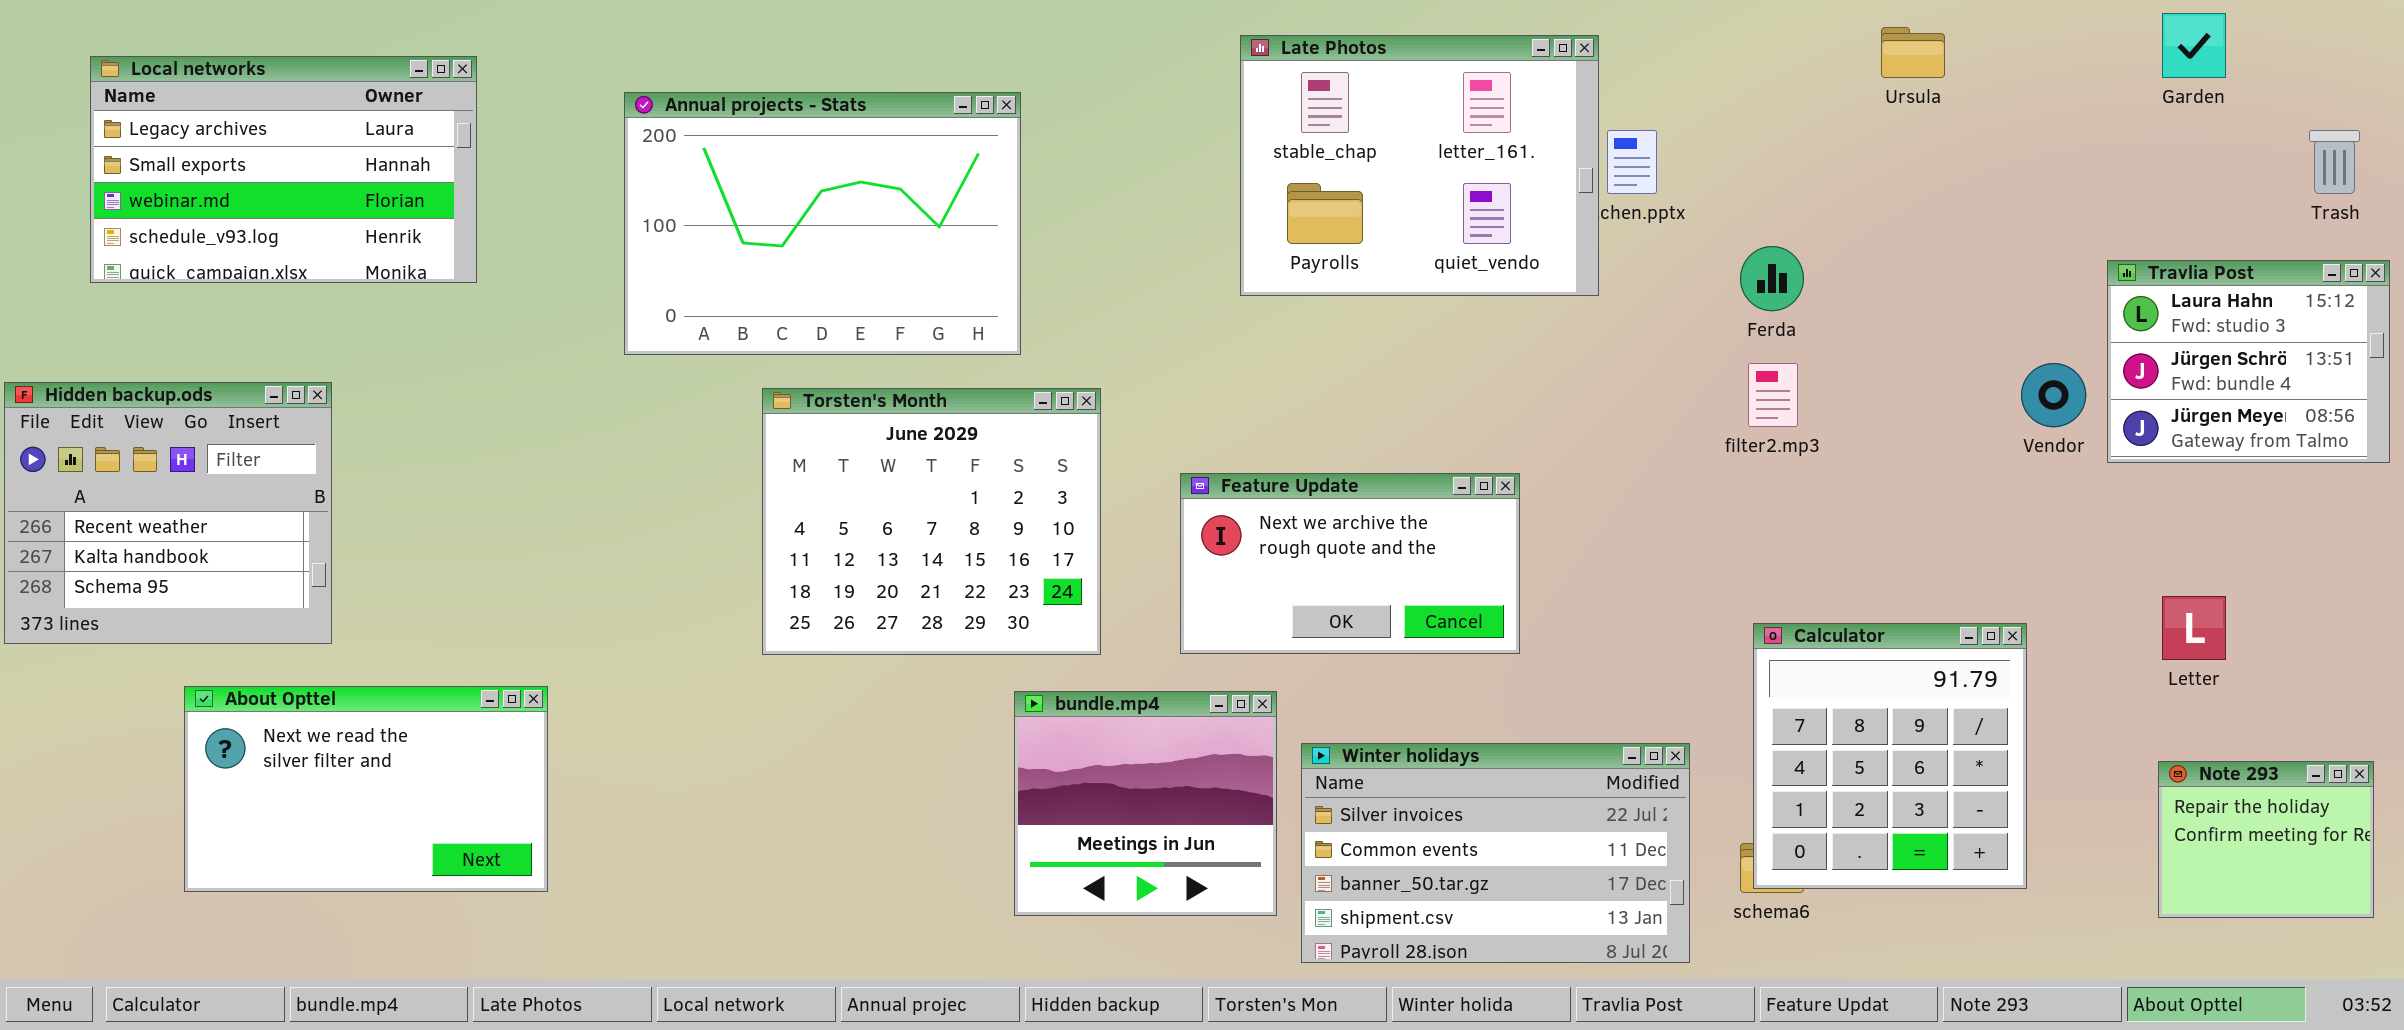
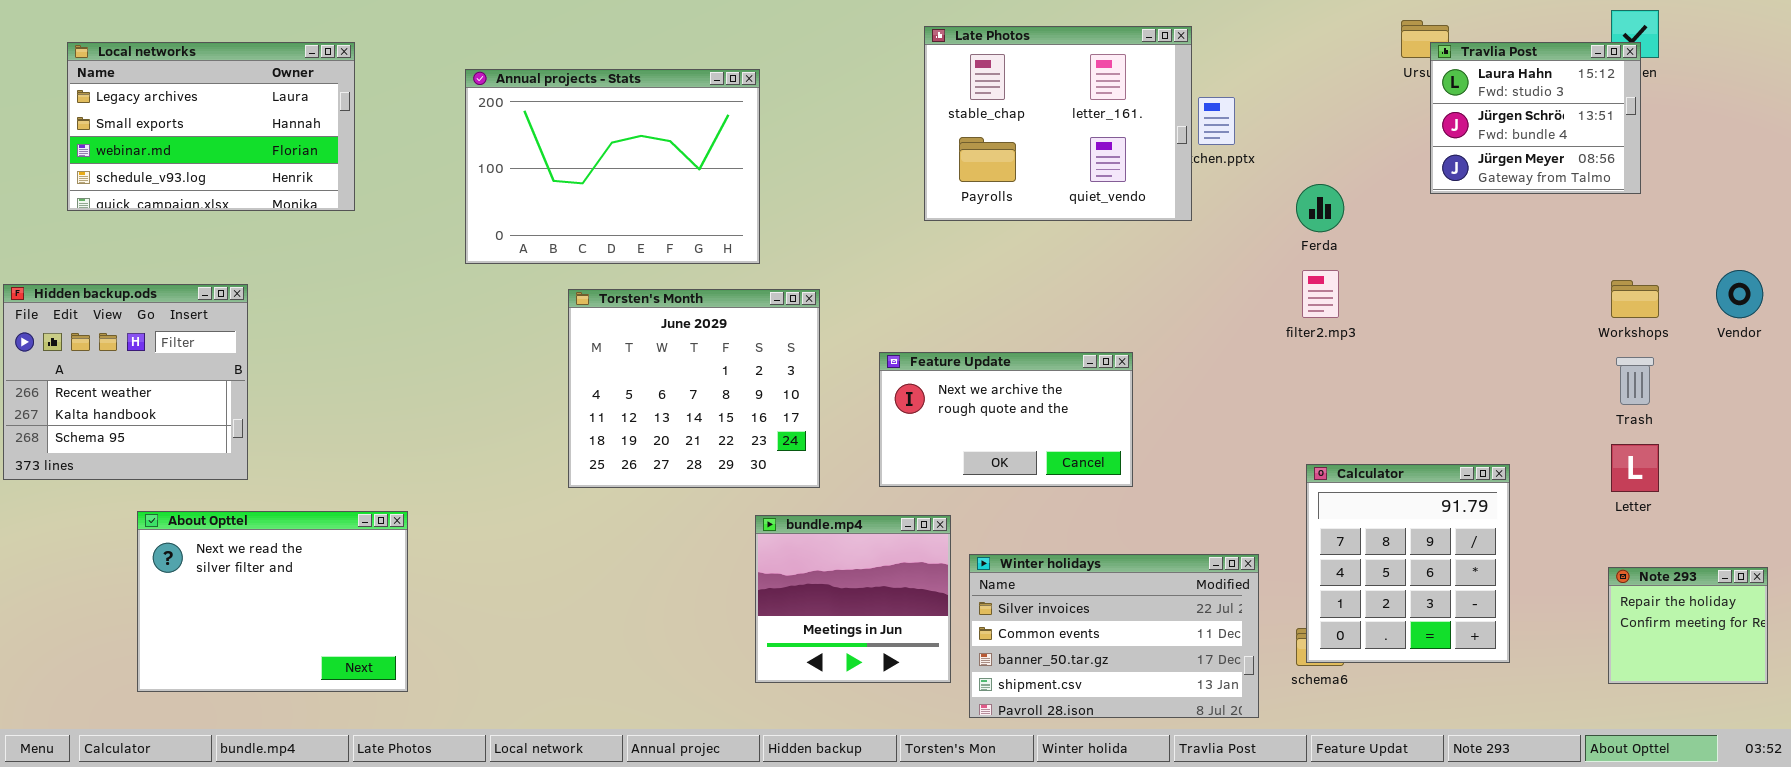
Trash: [2309,130,2360,194] -> [1616,357,1654,405], moved
Travlia Post: [2107,260,2390,463] -> [1430,42,1641,194], moved
Vendor: [2021,363,2086,427] -> [1716,270,1763,318], moved
About Opttel: [184,686,548,892] -> [137,511,408,692], resized

